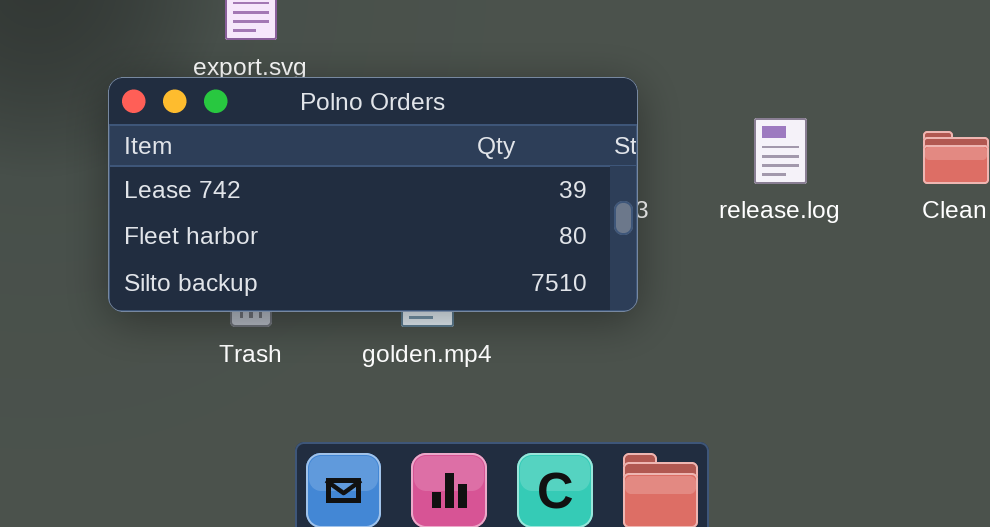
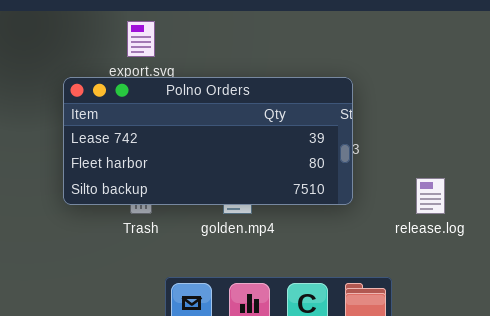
release.log: [754,118,807,184] -> [416,178,445,214], moved

